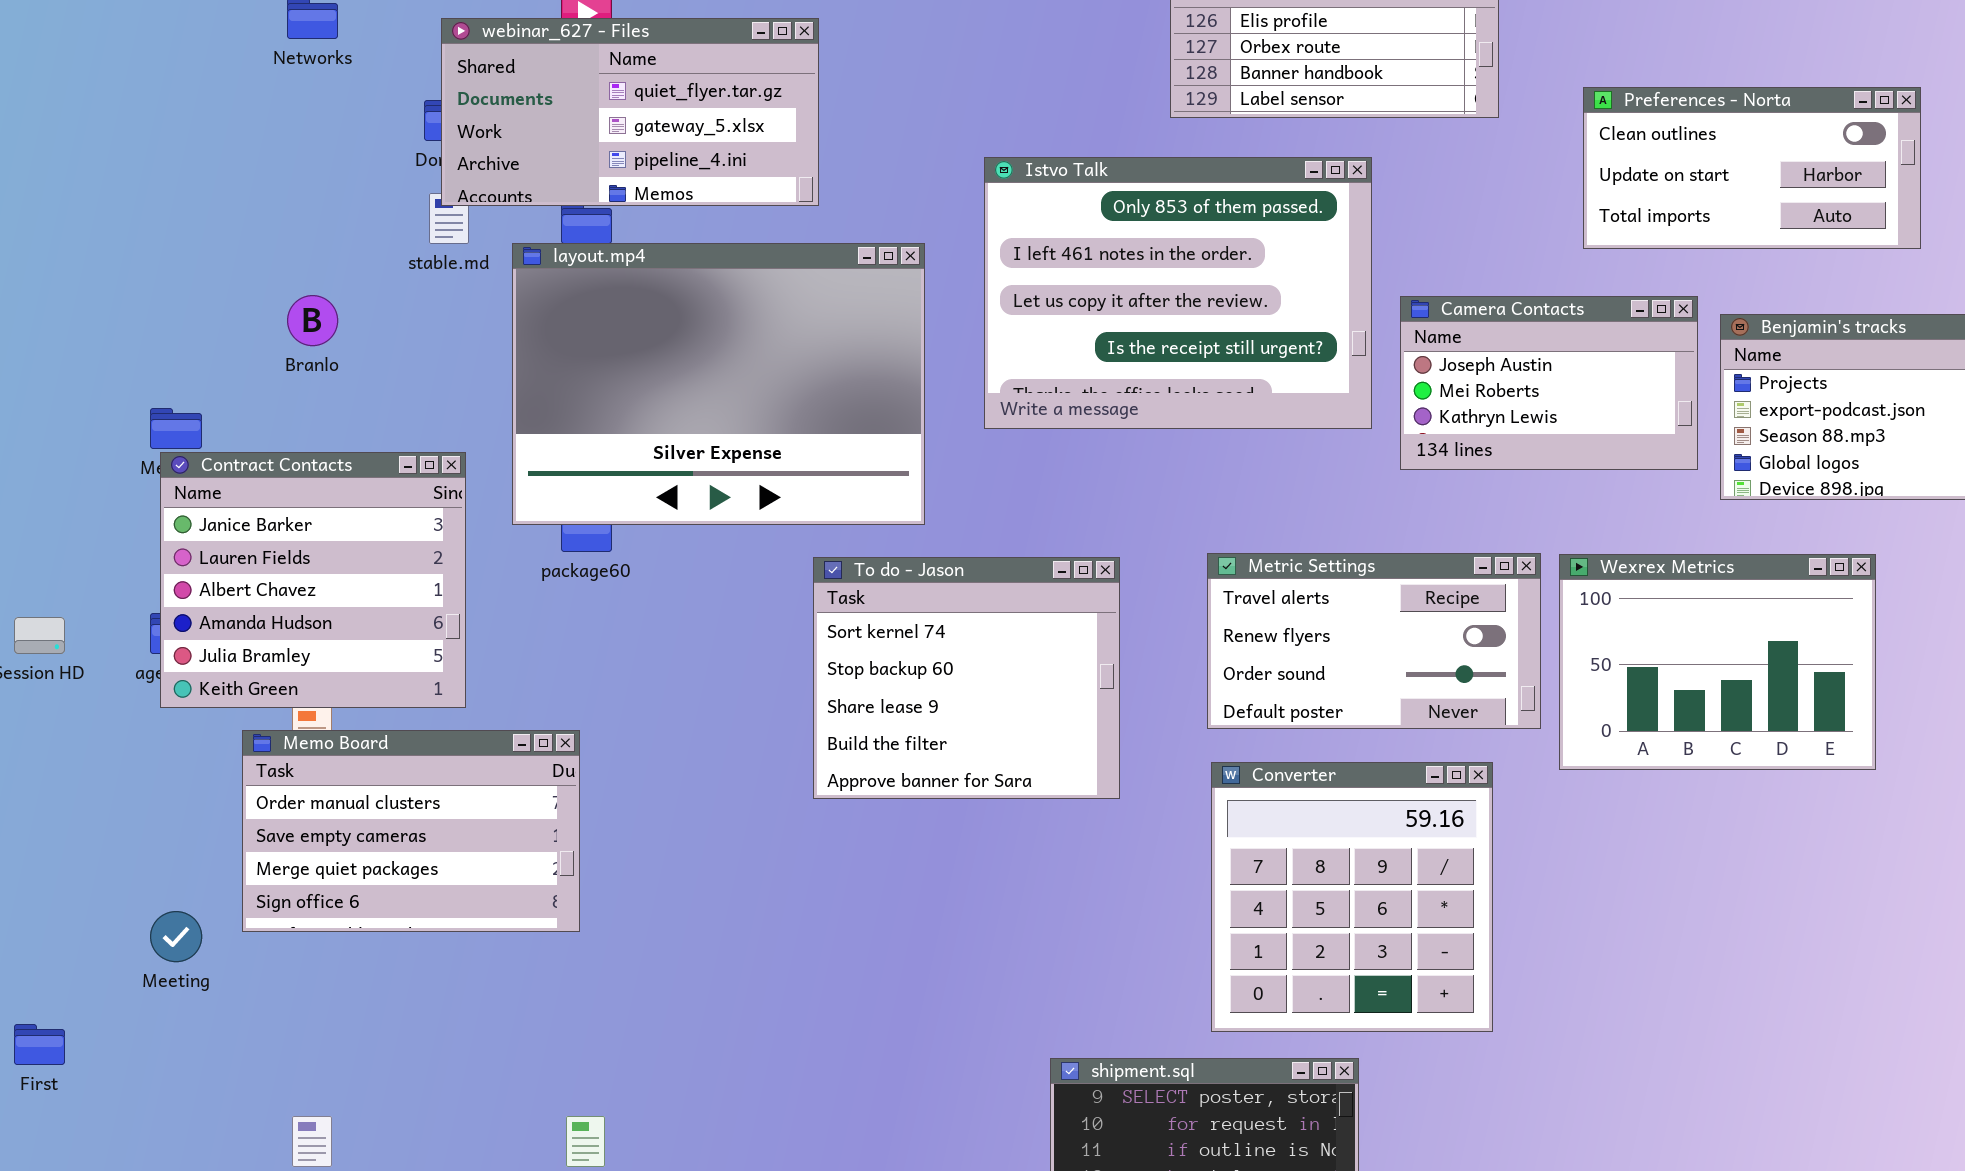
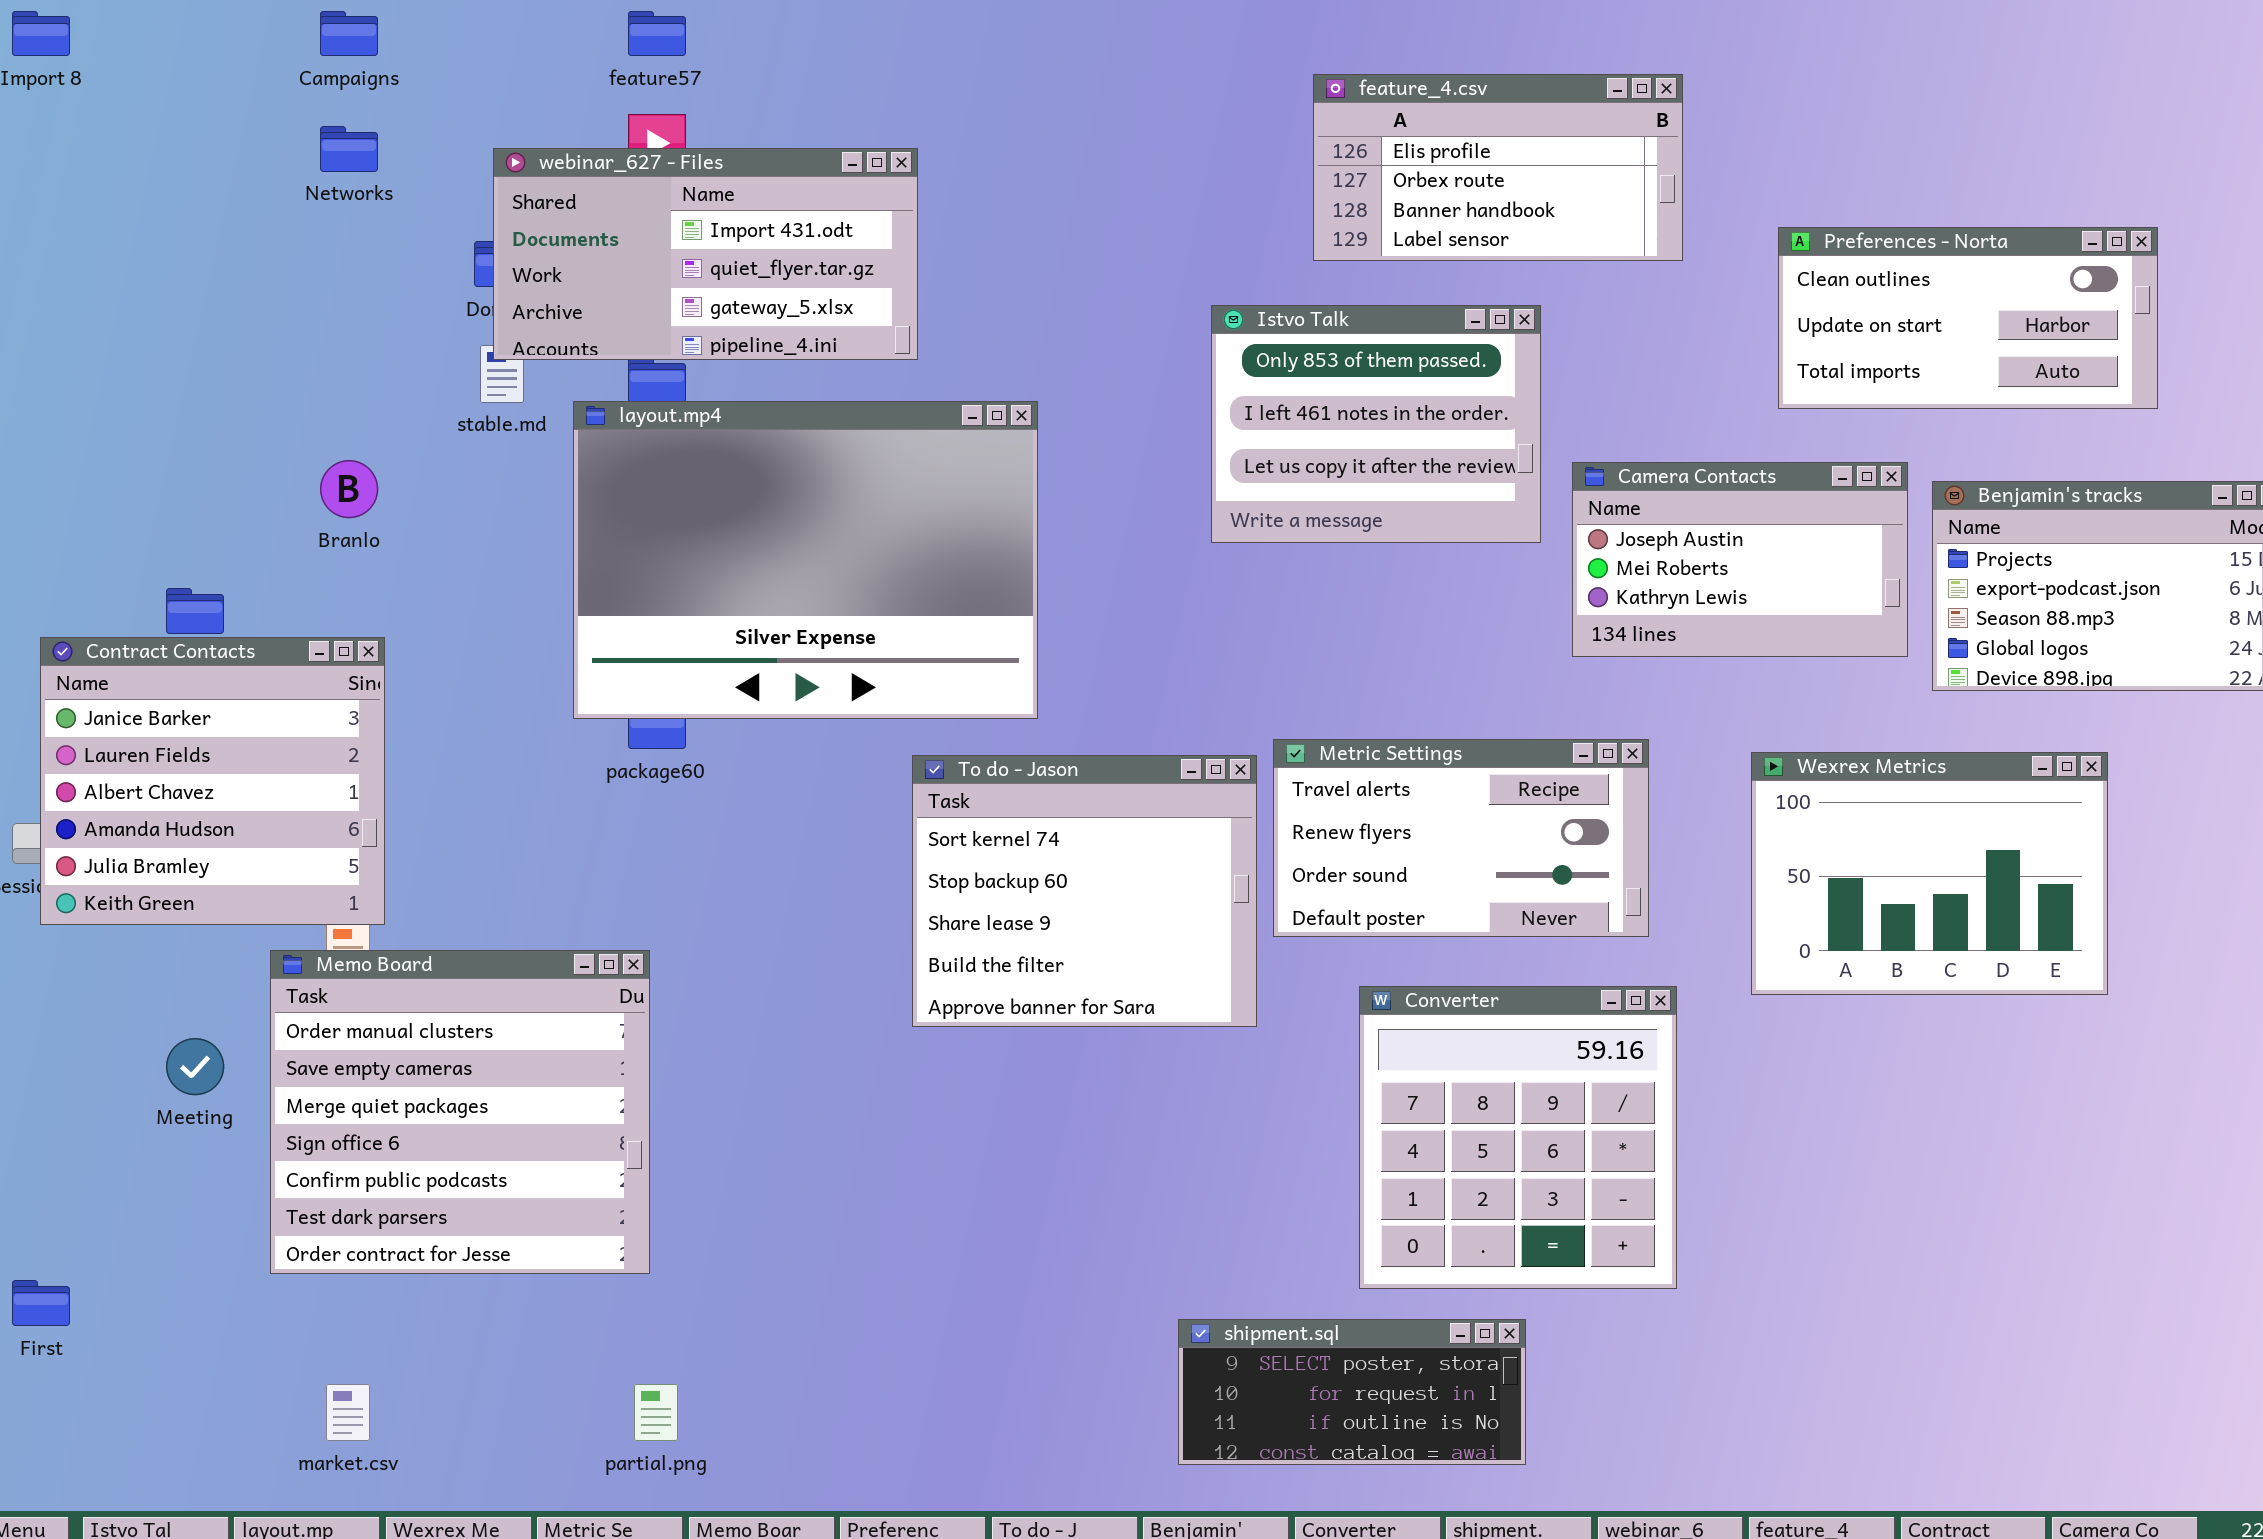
webinar_627 - Files: [441,18,819,206] -> [493,148,918,360], scrolled up 1 row
Istvo Talk: [984,157,1372,429] -> [1211,305,1541,543], resized
Contract Contacts: [160,452,466,708] -> [40,637,385,925], moved
Metric Settings: [1207,553,1541,729] -> [1273,739,1649,937], moved
Memo Board: [242,730,580,932] -> [270,950,650,1274], resized
Meeting: [150,911,202,962] -> [166,1038,224,1095], moved

